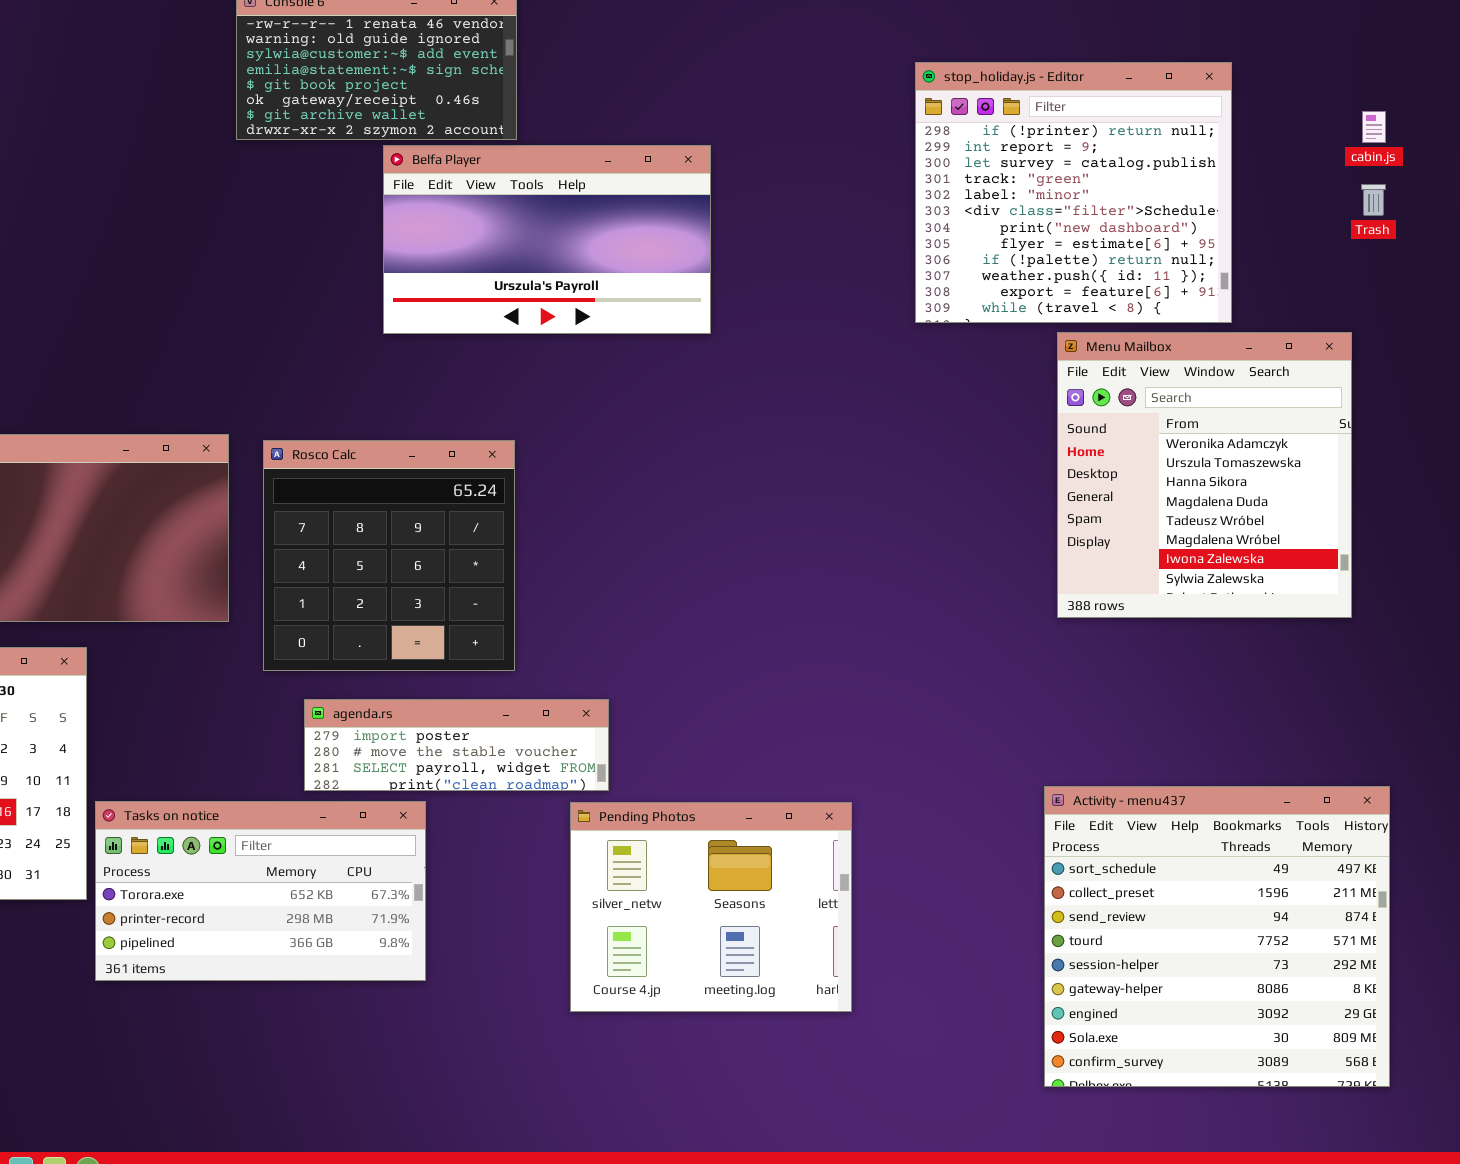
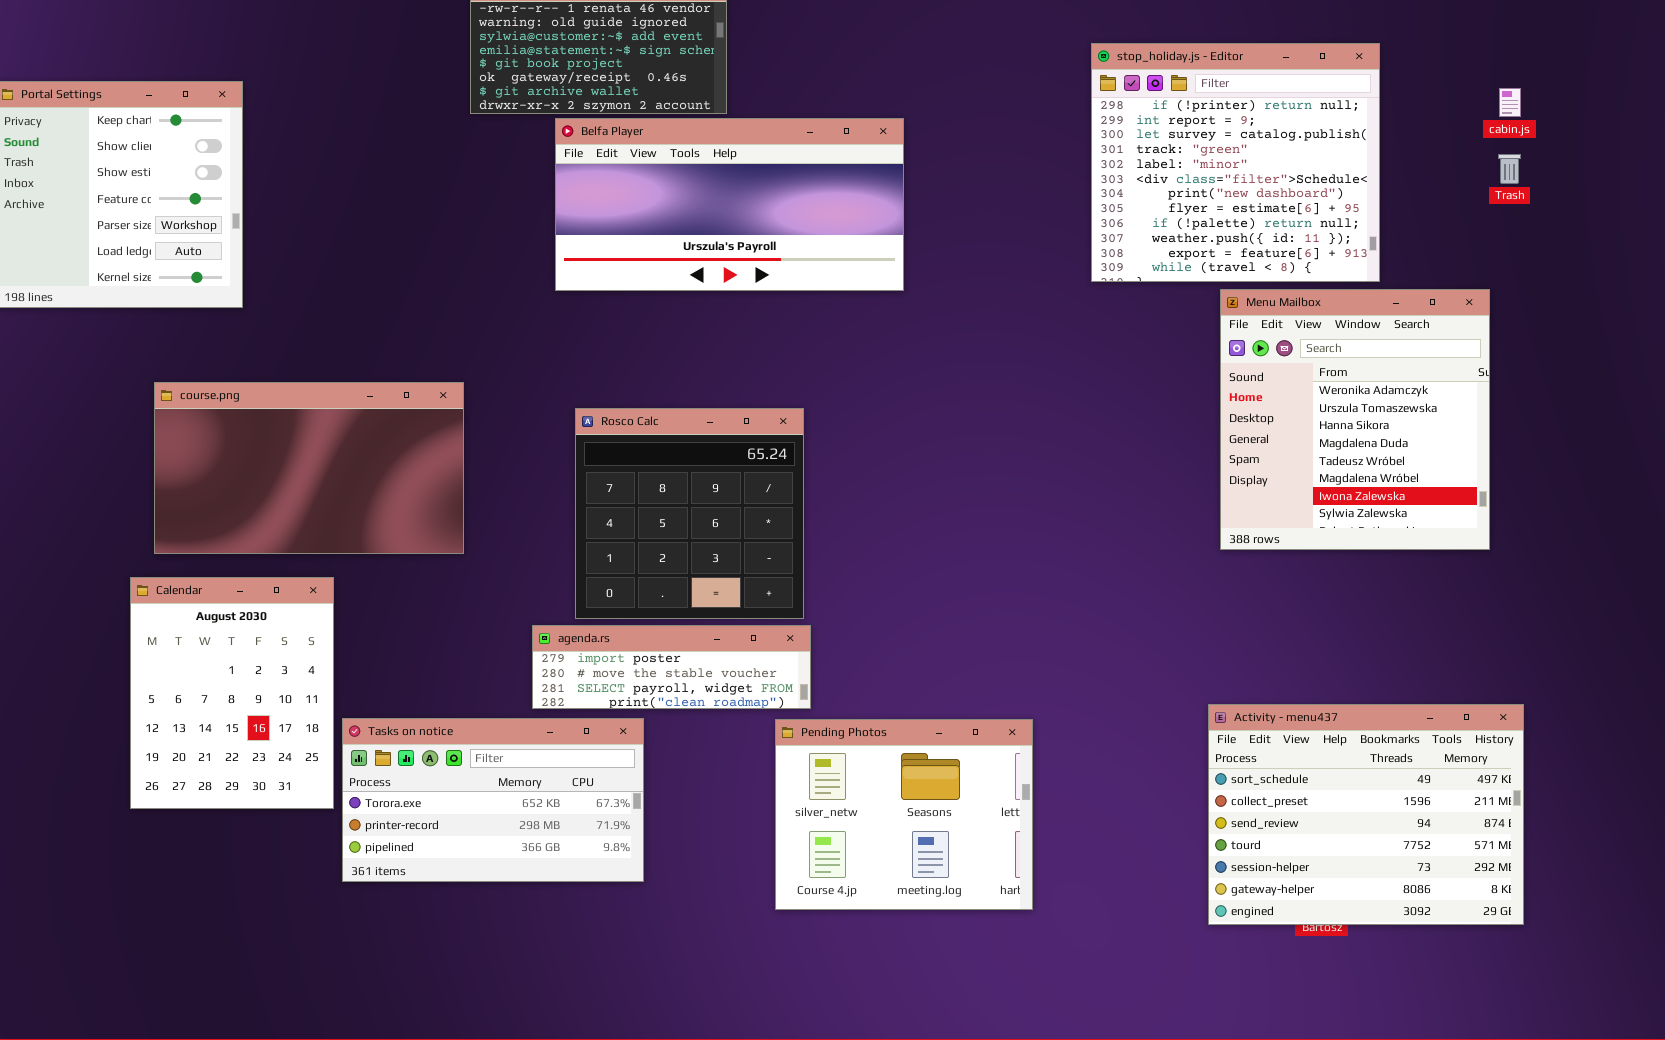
Belfa Player: [383,145,711,334] -> [555,118,904,291], resized
Rosco Calc: [263,440,515,671] -> [575,408,804,619], moved
Activity - menu437: [1044,786,1390,1087] -> [1208,704,1524,925], resized

